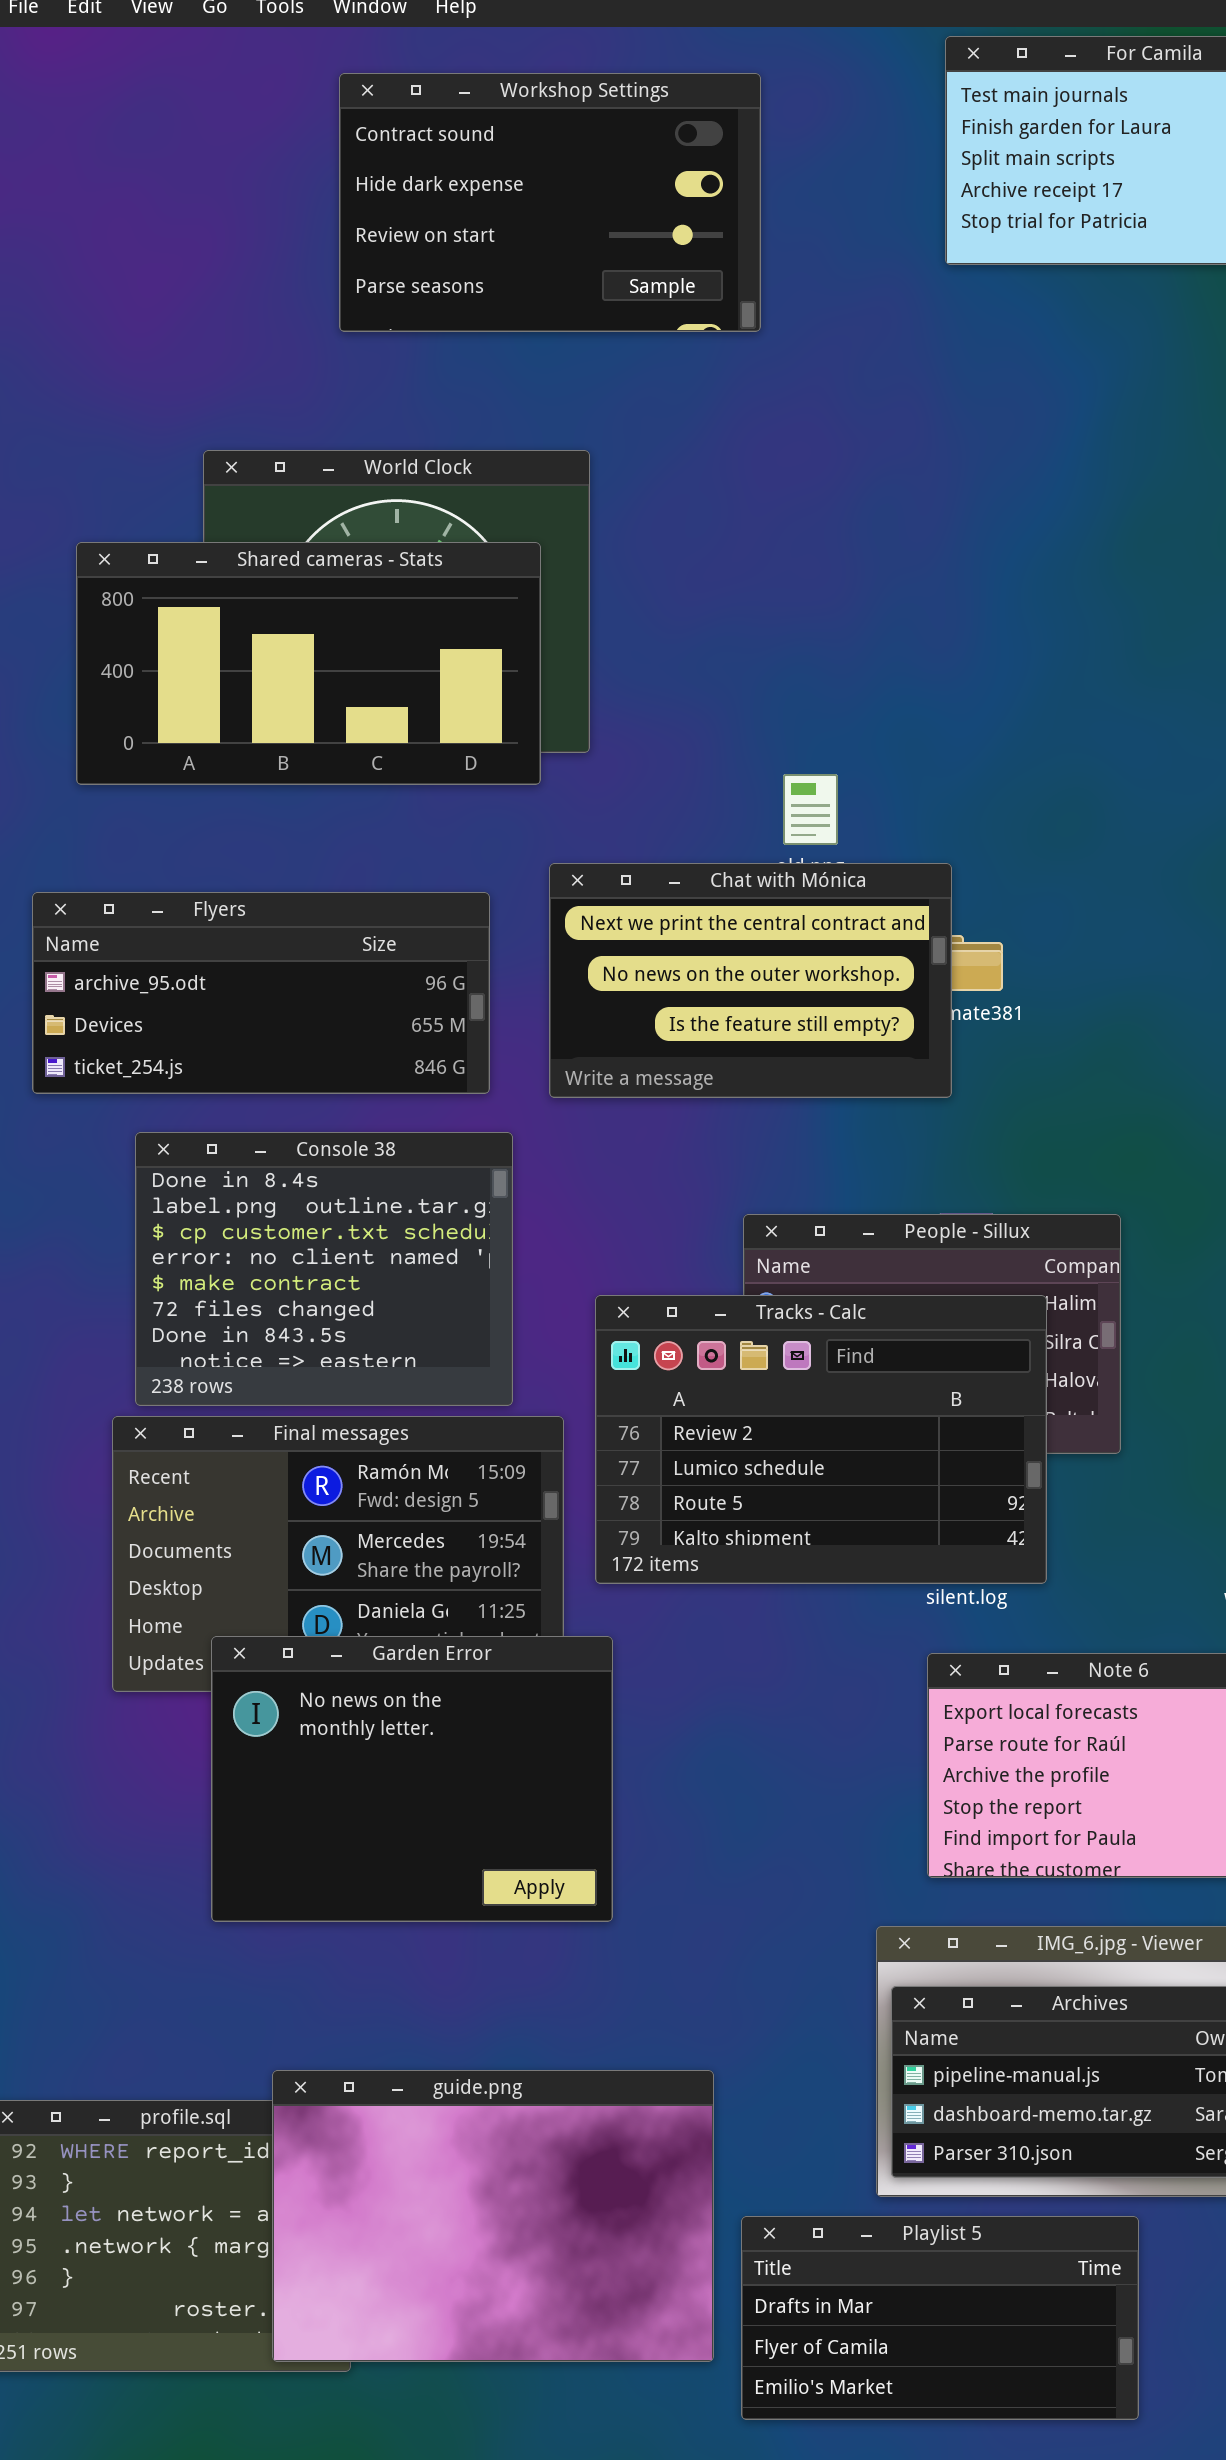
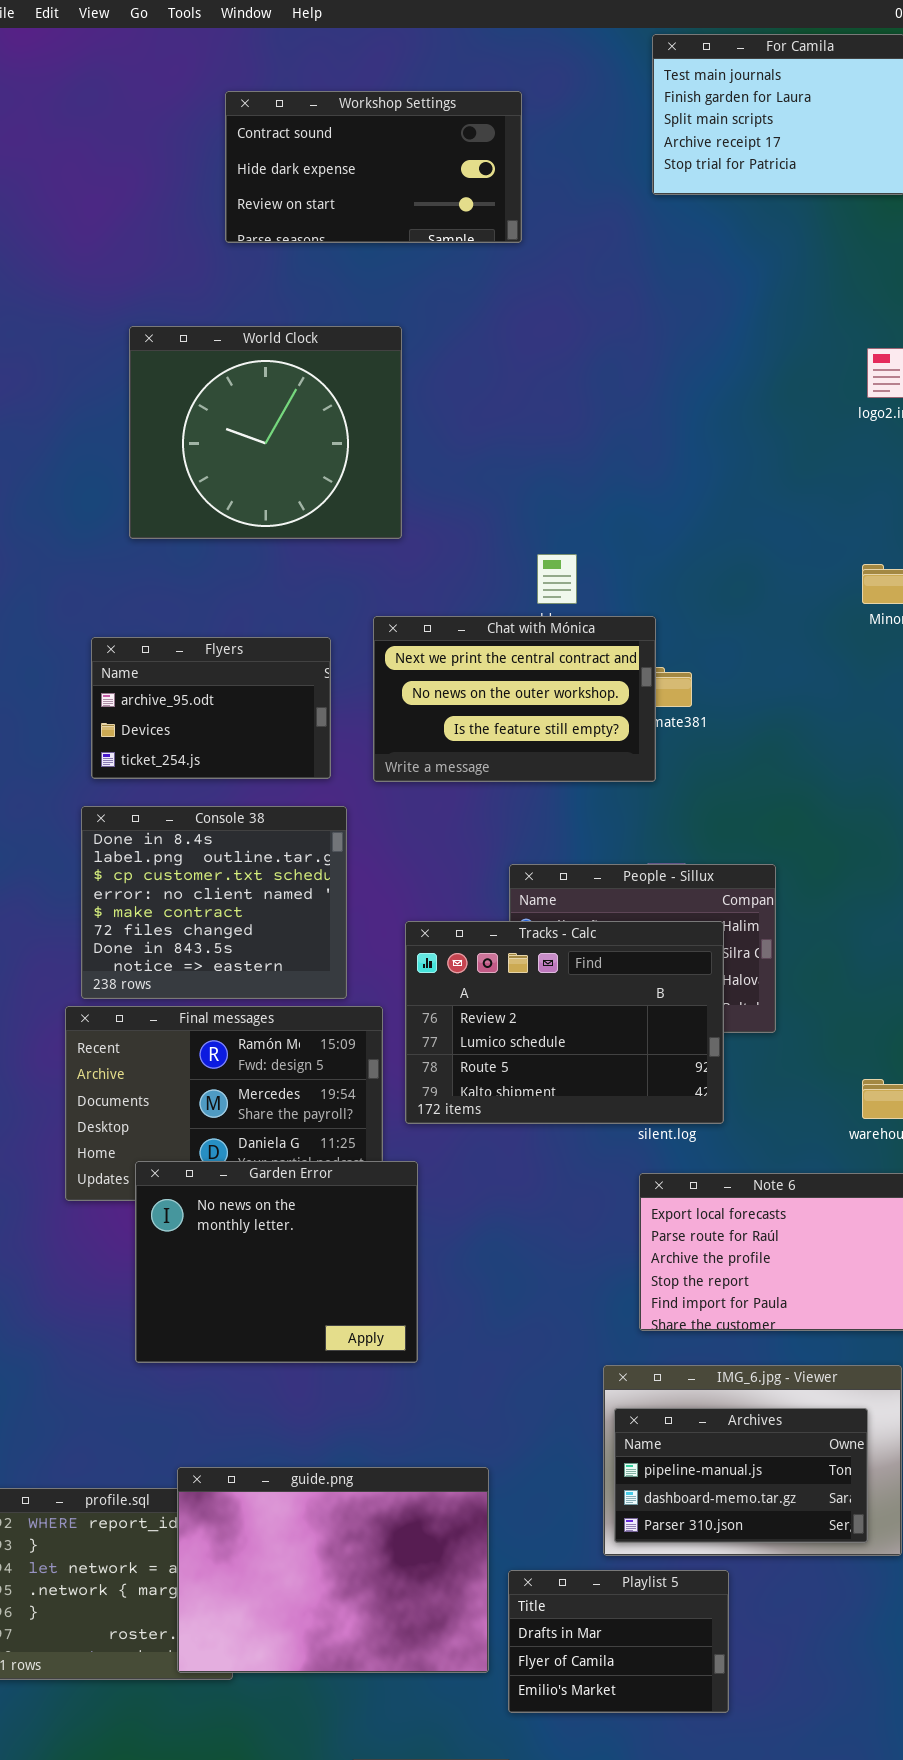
Workshop Settings: [339,73,761,332] -> [225,91,522,243], resized
Shared cameras - Stats: [76,542,541,785] -> none, closed
Flyers: [32,892,490,1094] -> [91,637,331,779], resized
Playlist 5: [741,2216,1139,2420] -> [508,1570,729,1713], resized

